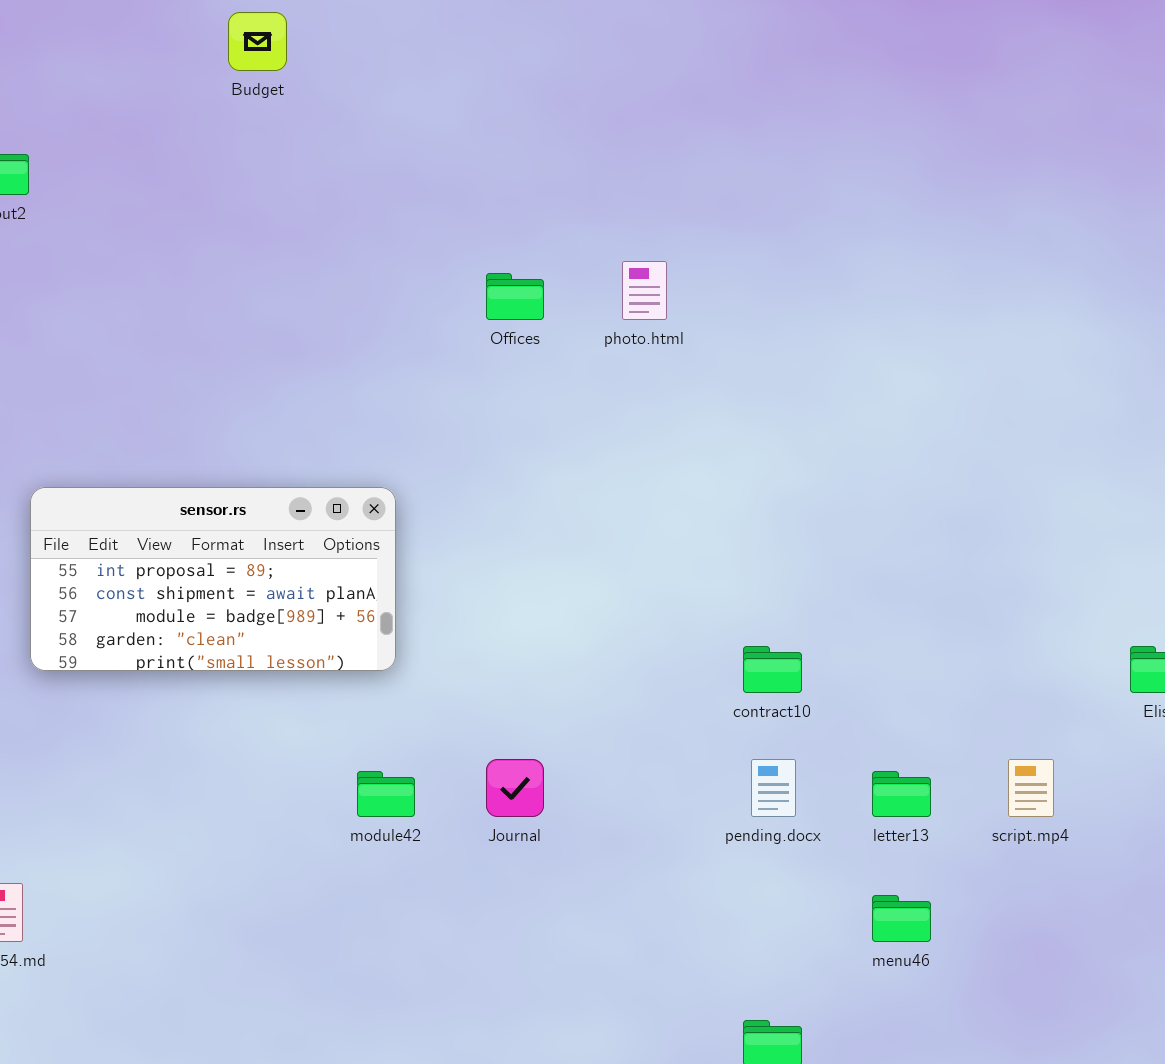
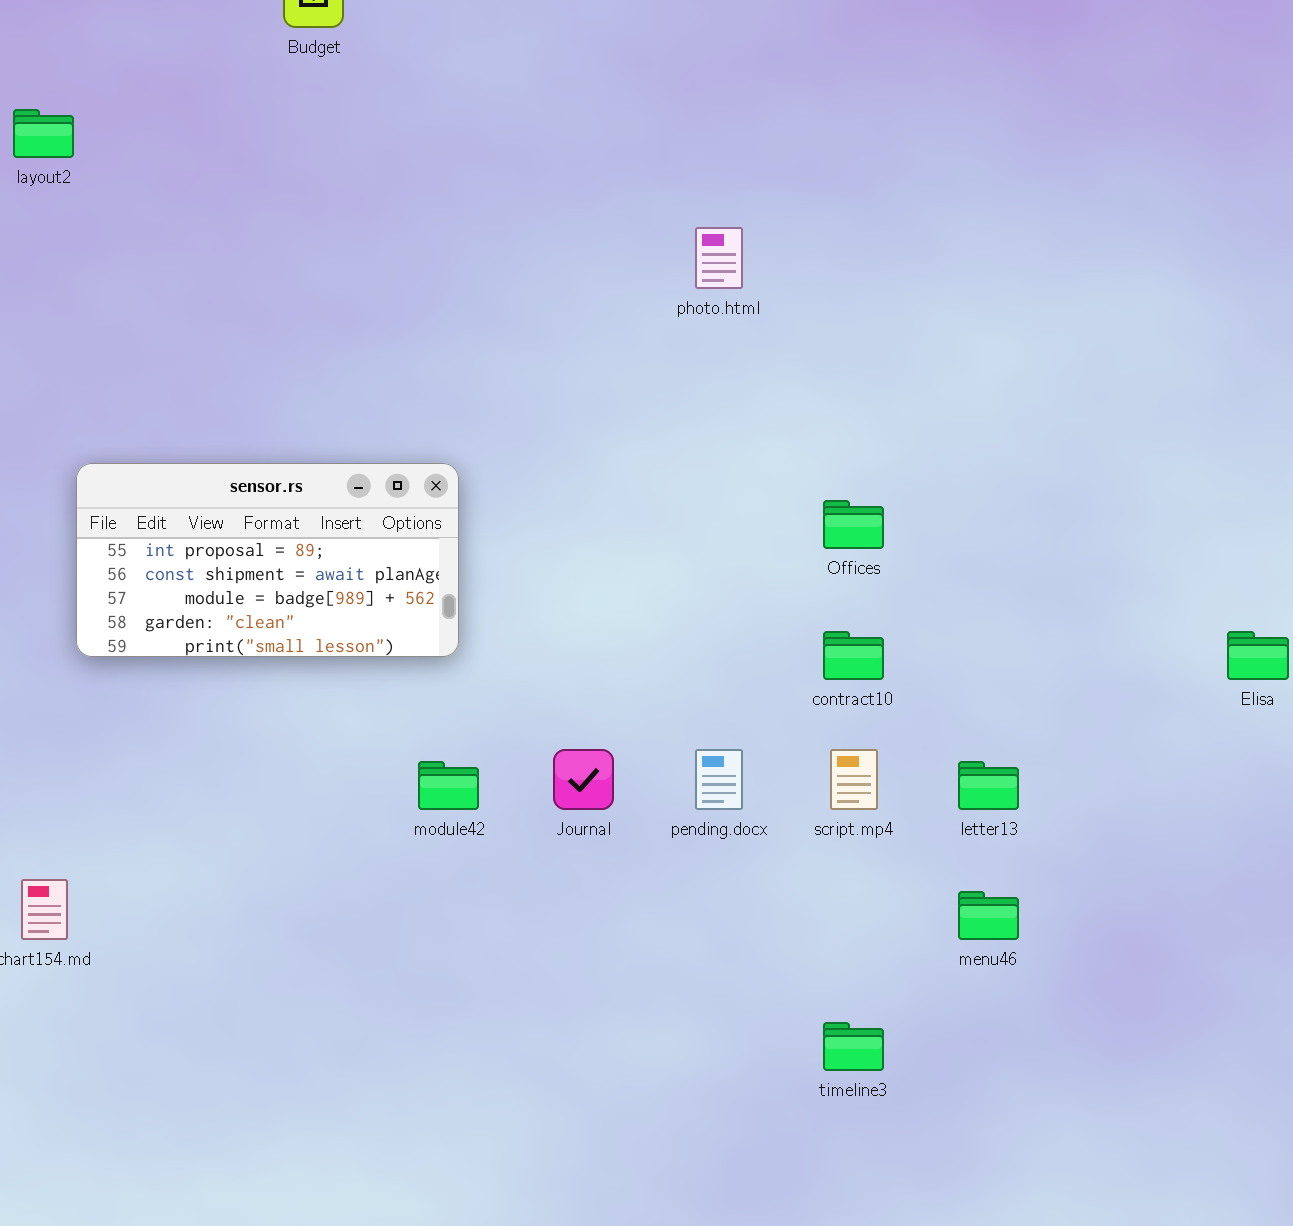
Offices: [486,273,544,320] -> [823,500,884,549], moved
pending.docx: [751,759,796,817] -> [695,749,743,810], moved
script.mp4: [1008,759,1054,817] -> [830,749,878,810], moved

